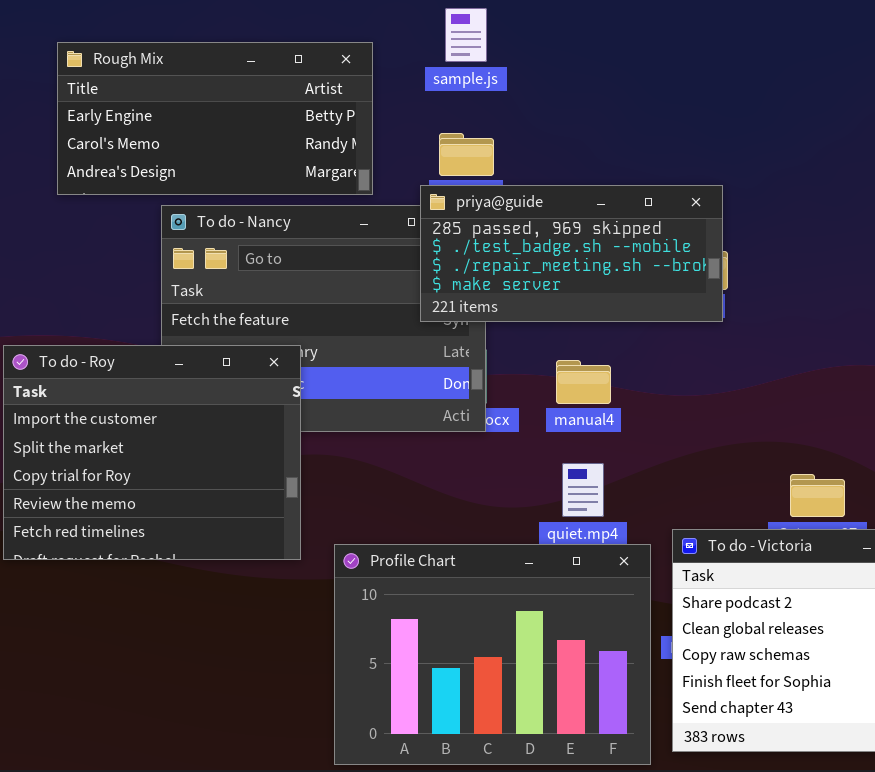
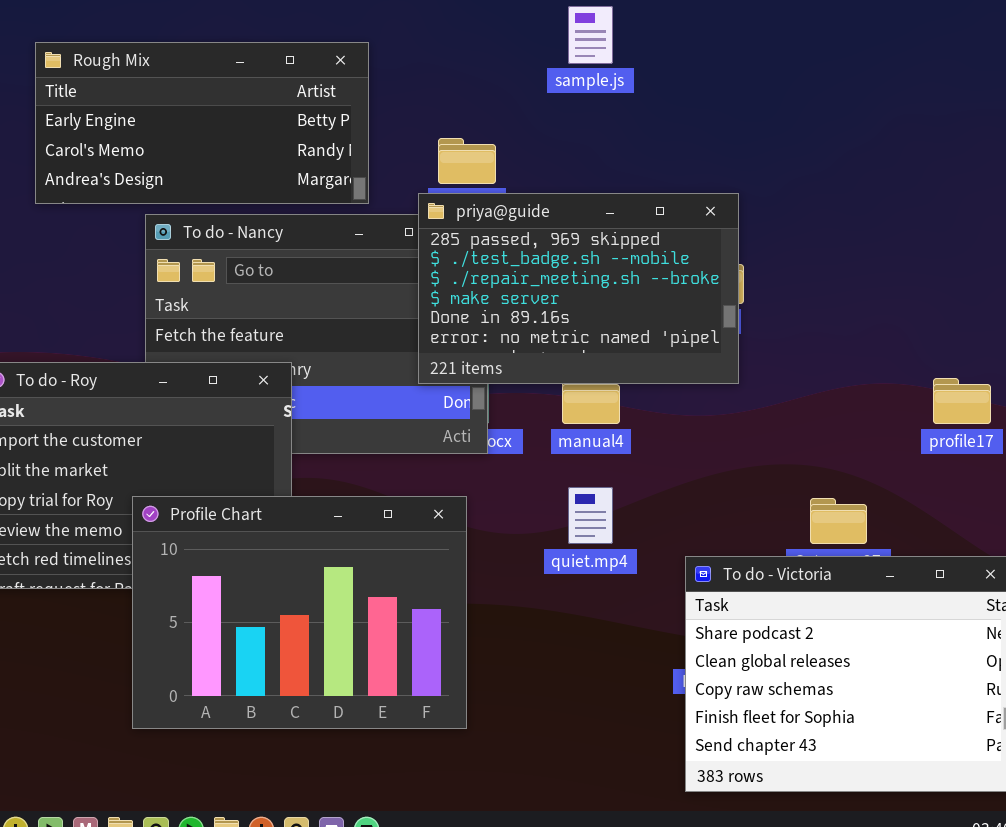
sample.js: [445,8,487,62] -> [568,6,613,64], moved
priya@guide: [420,185,723,322] -> [418,193,739,384], resized
Profile Chart: [334,544,651,765] -> [132,496,467,729], moved

